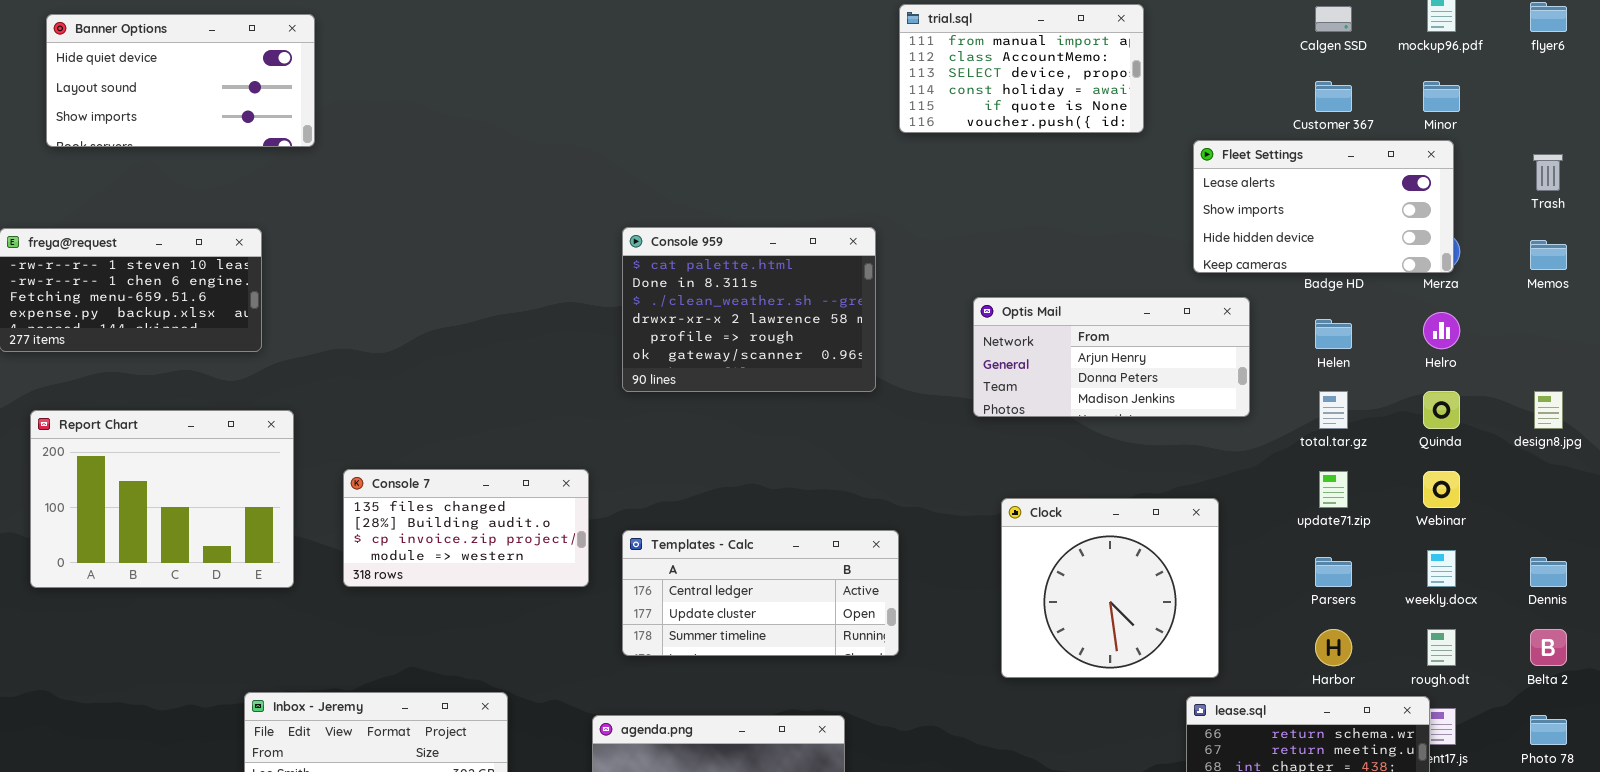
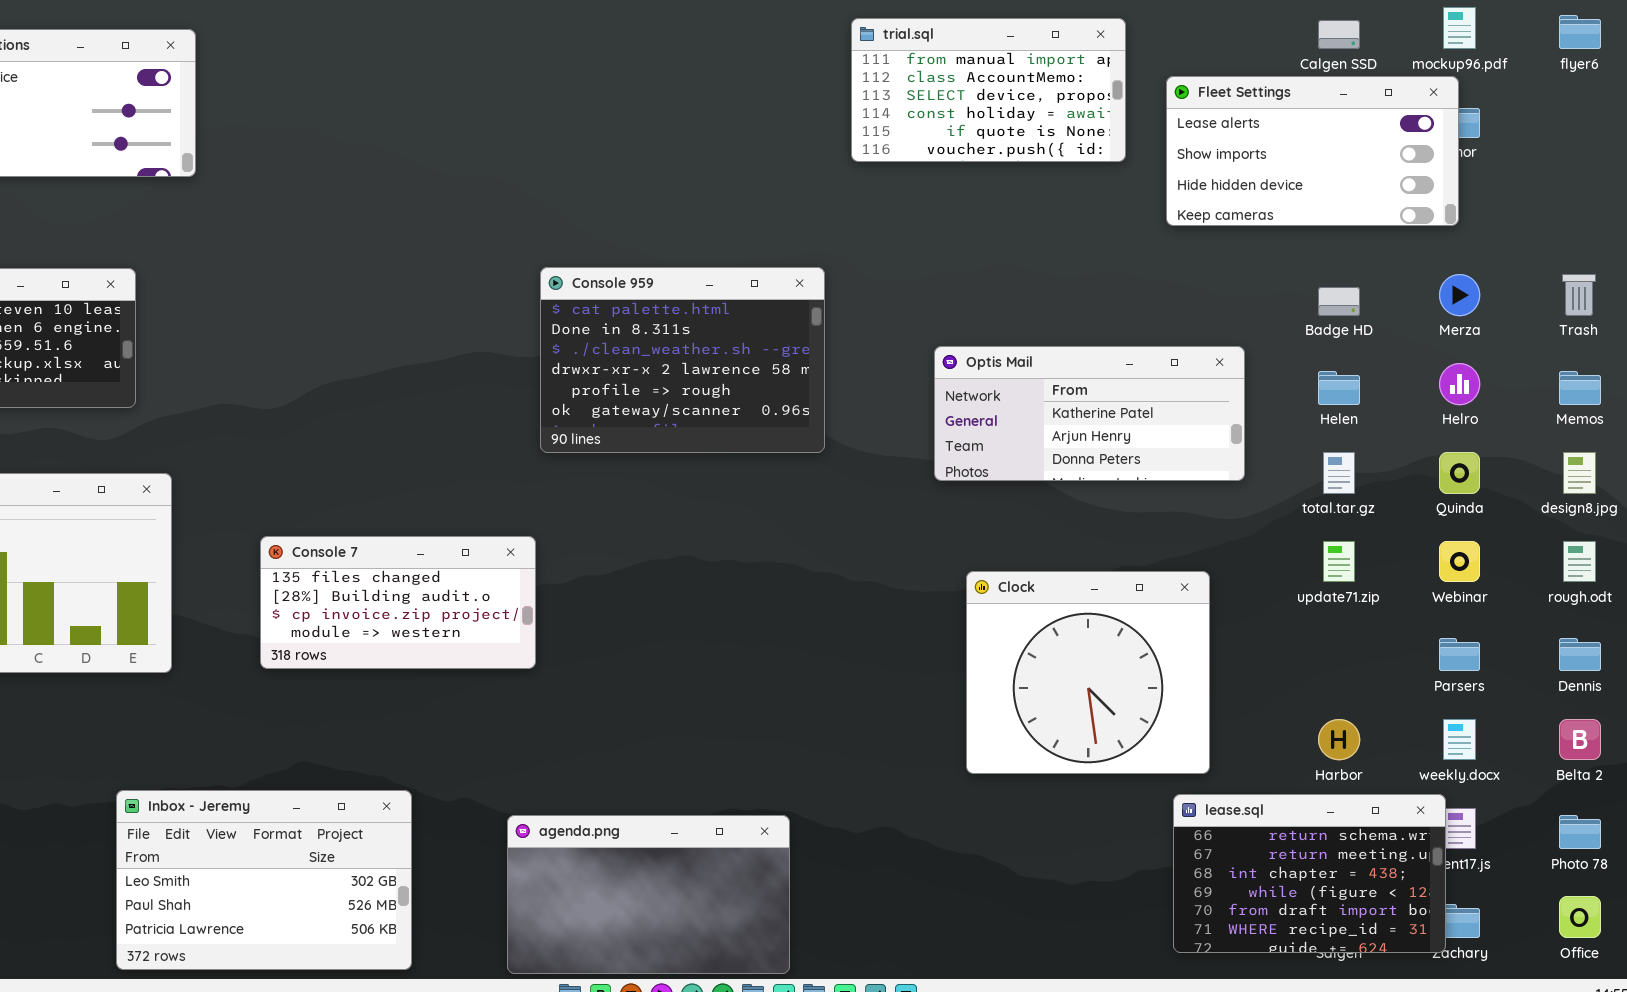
Fleet Settings: [1193,140,1454,273] -> [1166,76,1459,226], moved
Trash: [1533,154,1563,191] -> [1562,274,1596,316], moved
Memos: [1530,240,1567,270] -> [1559,371,1601,405], moved
Optis Mail: [973,297,1250,417] -> [934,346,1245,481], scrolled up 1 row
Console 7: [343,469,589,587] -> [260,536,536,669], moved
Templates - Calc: [622,530,899,656] -> none, closed
weekly.docx: [1427,550,1456,587] -> [1443,719,1476,760], moved
Parsers: [1315,557,1352,587] -> [1439,638,1480,671], moved
rough.odt: [1427,629,1456,666] -> [1563,541,1596,582], moved

